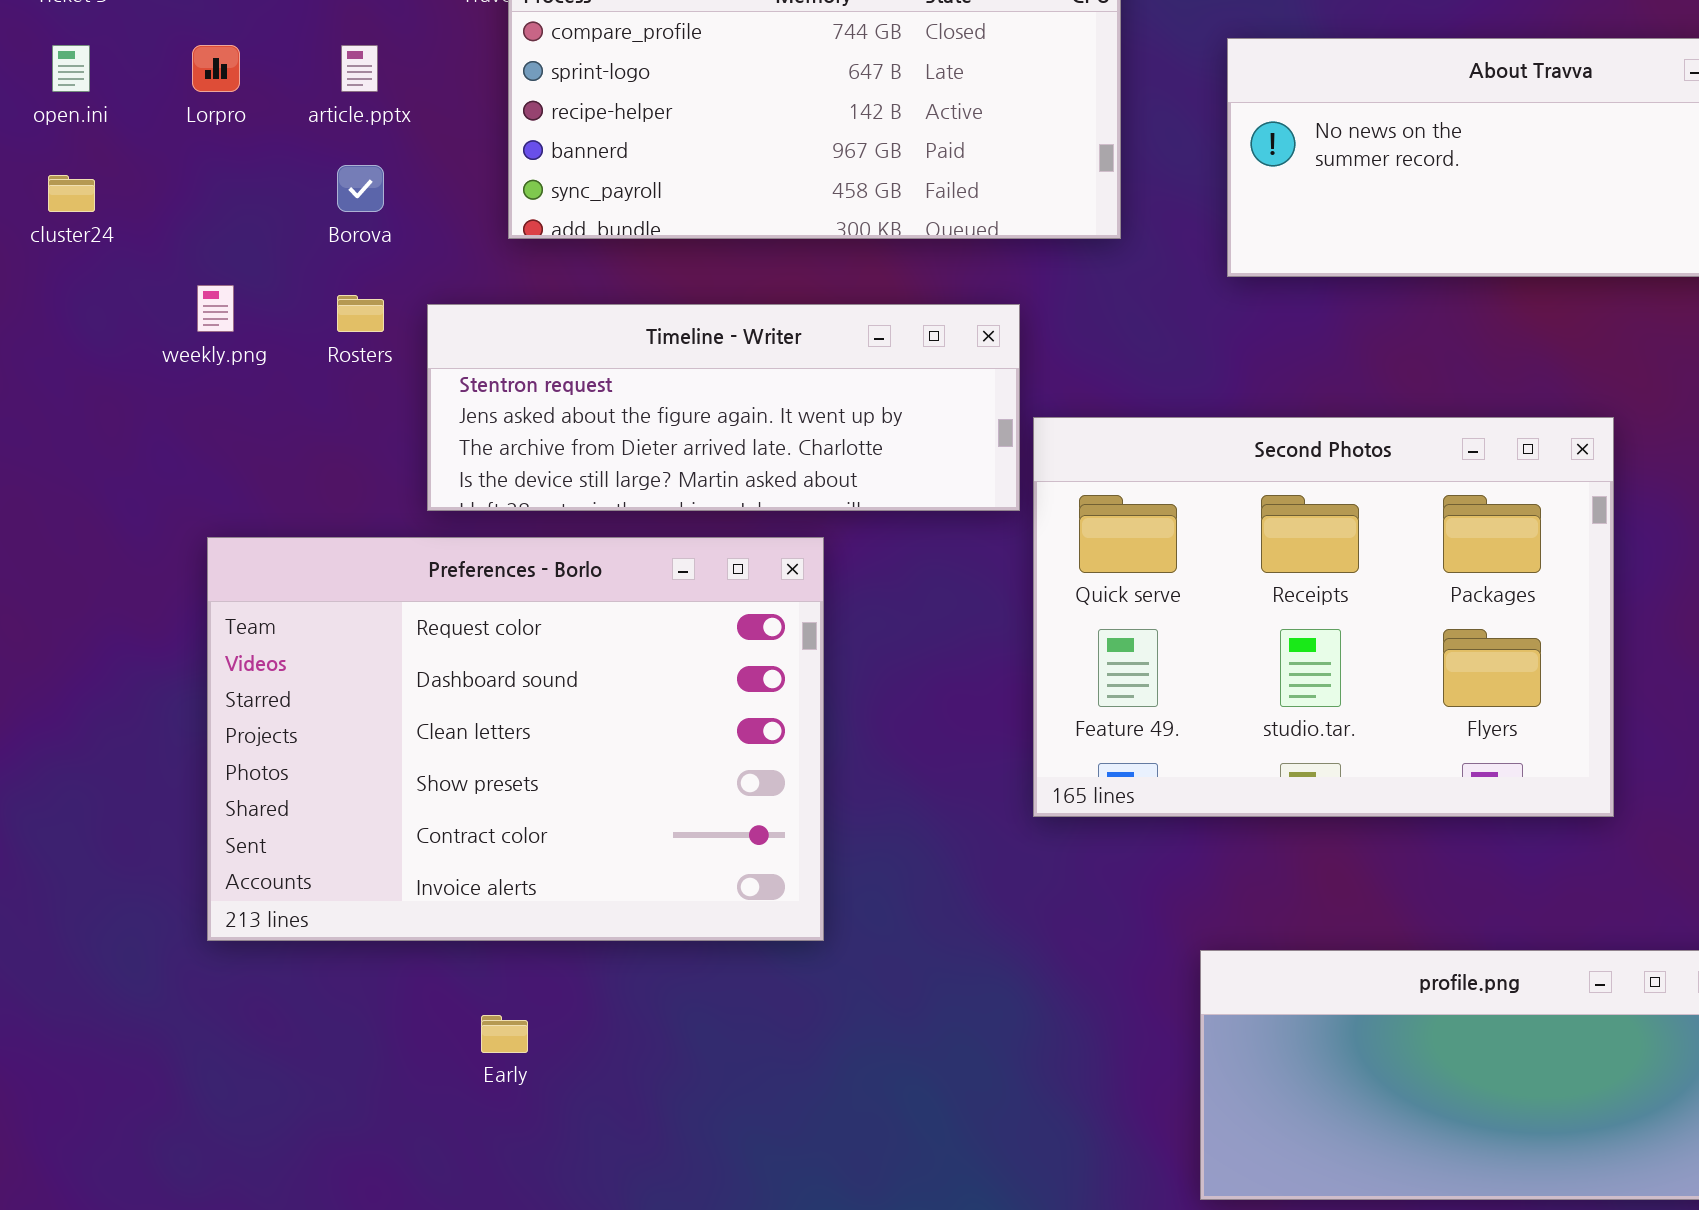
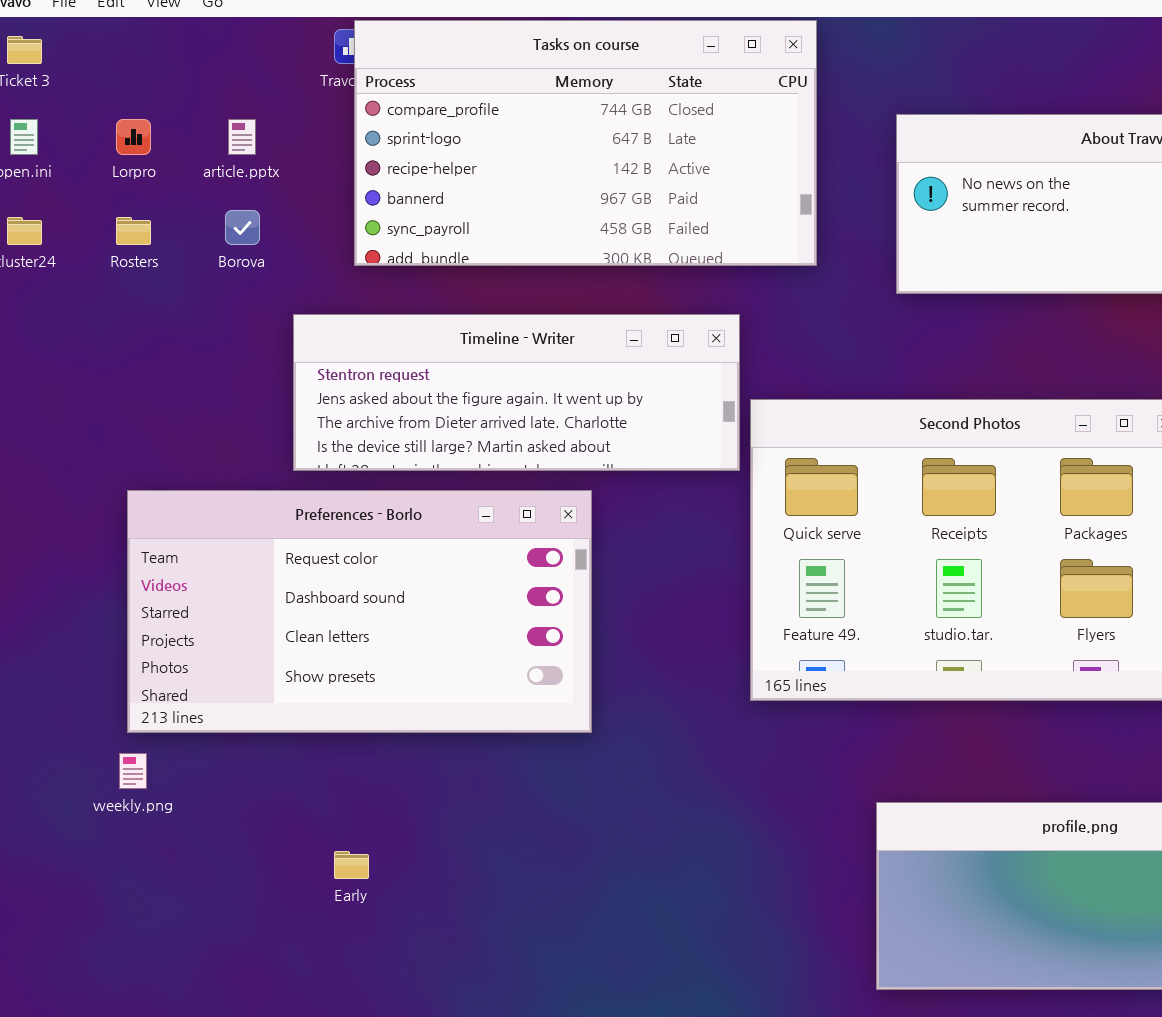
weekly.png: [197,285,234,332] -> [119,753,147,789], moved
Rosters: [337,295,384,332] -> [116,217,151,245], moved
Preferences - Borlo: [207,537,824,941] -> [127,490,592,733], resized

